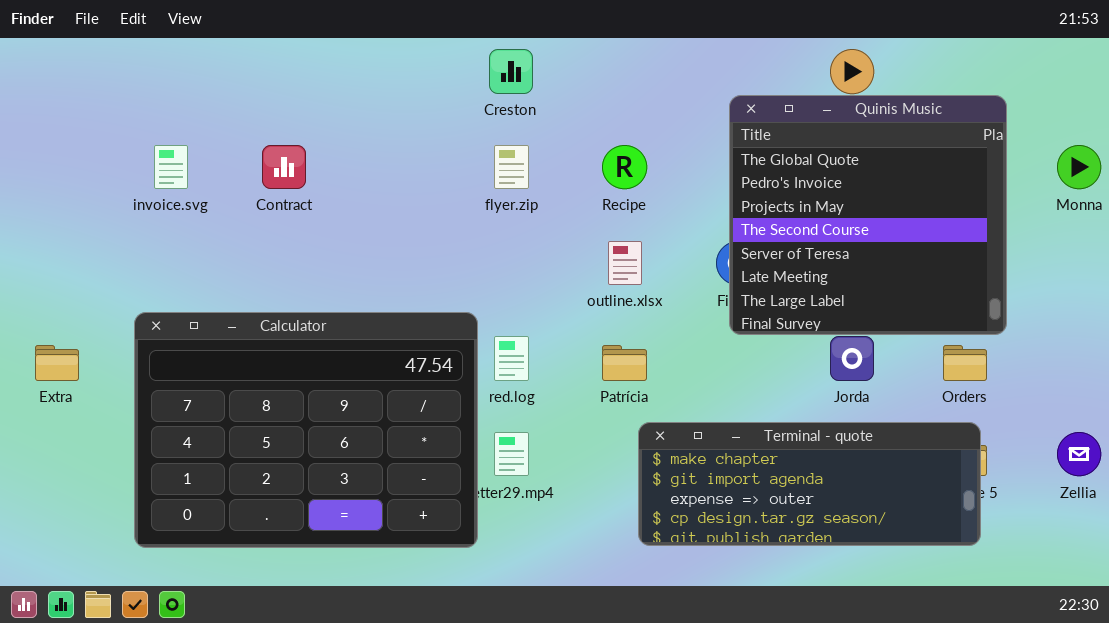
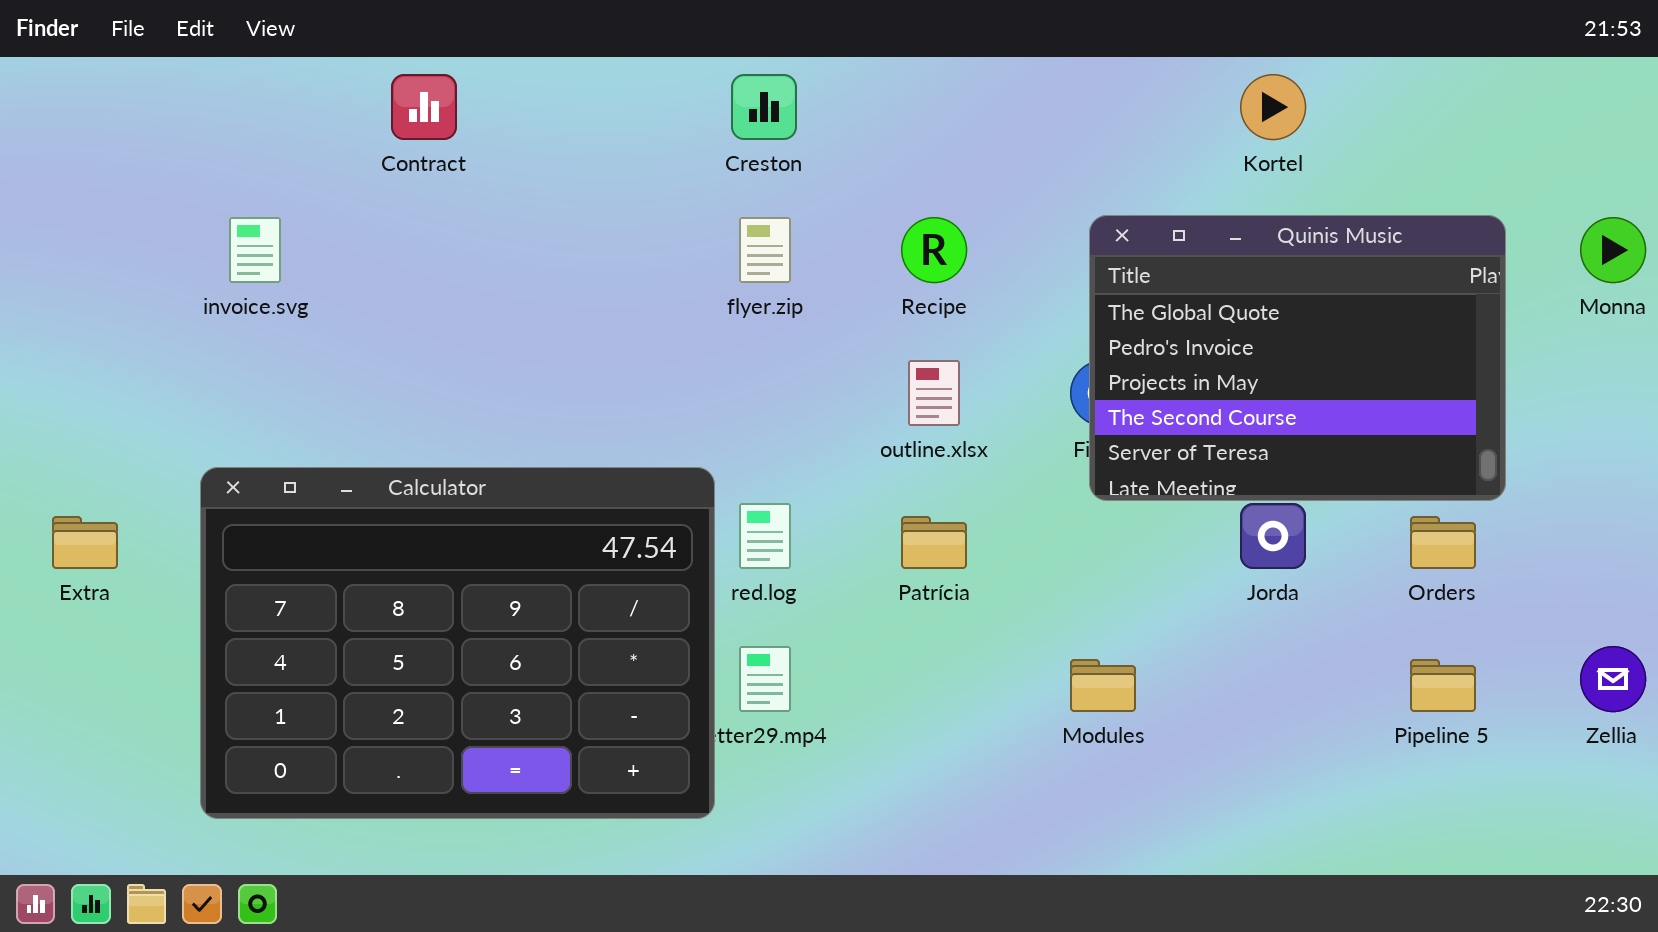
Quinis Music: [729,95,1007,335] -> [1089,215,1506,501], resized
Contract: [262,145,306,189] -> [391,74,457,140], moved
Terminal - quote: [638,422,981,546] -> none, closed

